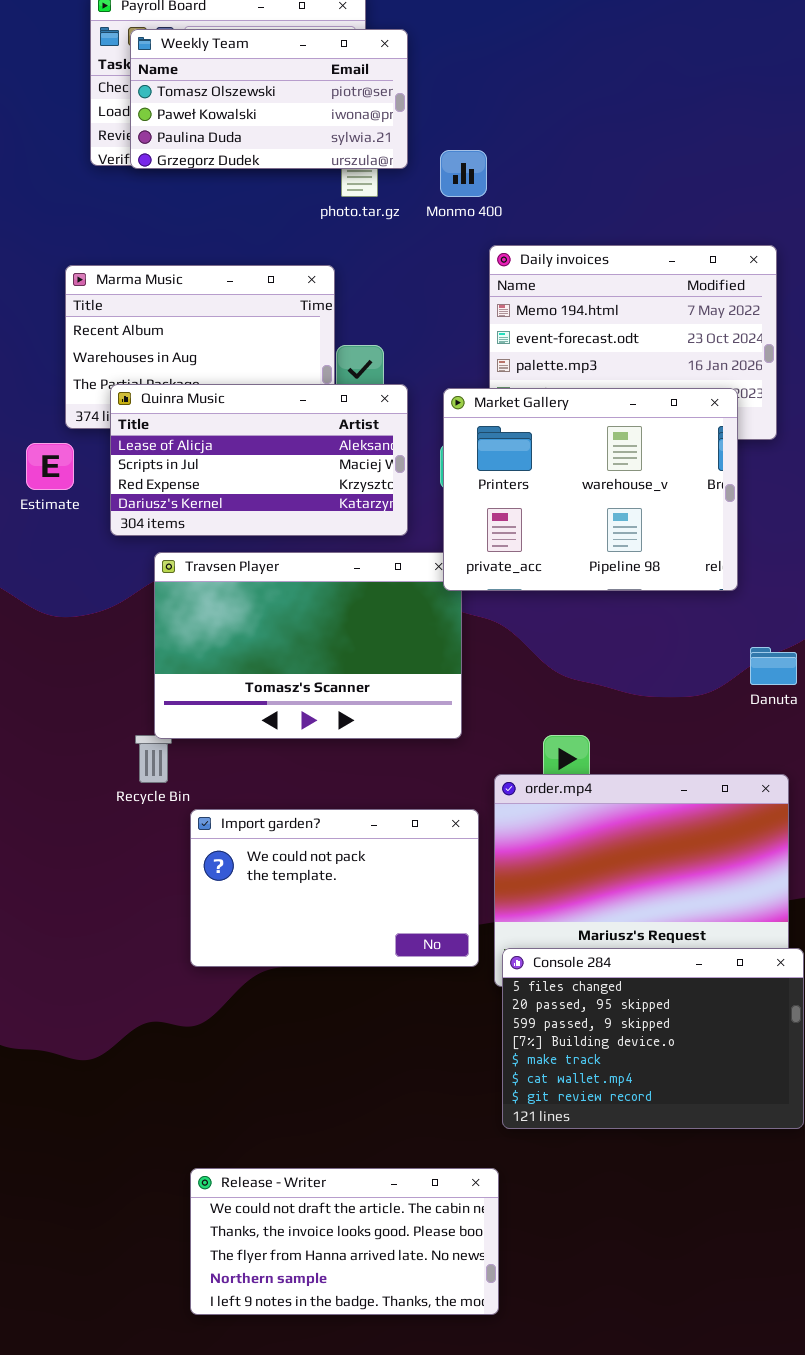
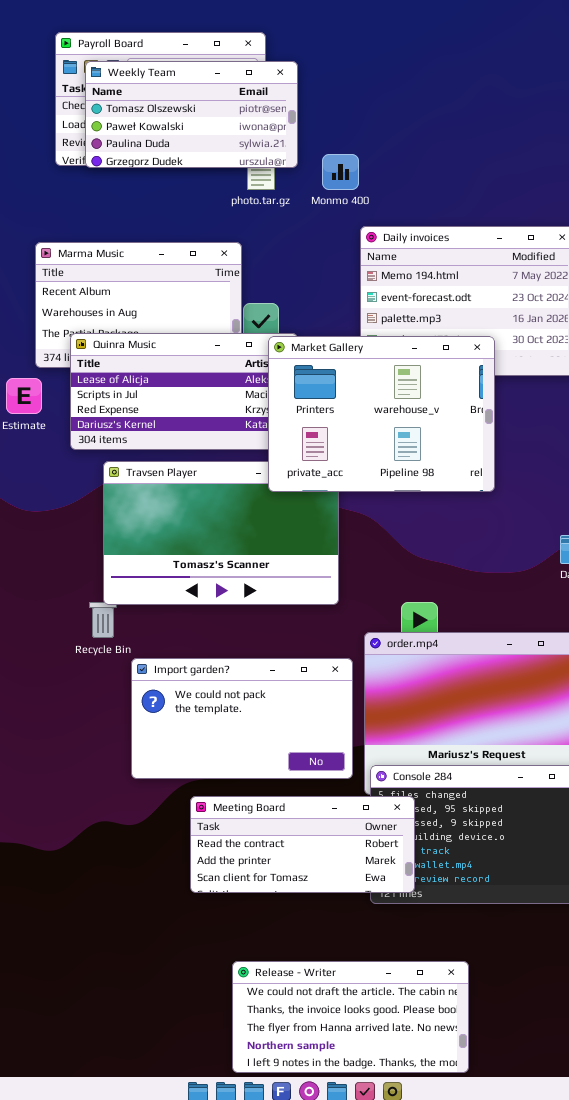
Market Gallery: [443,388,738,591] -> [268,336,495,492], moved
Meeting Board: none -> [190,796,415,893], opened
Release - Writer: [190,1168,499,1315] -> [232,961,469,1073], moved

